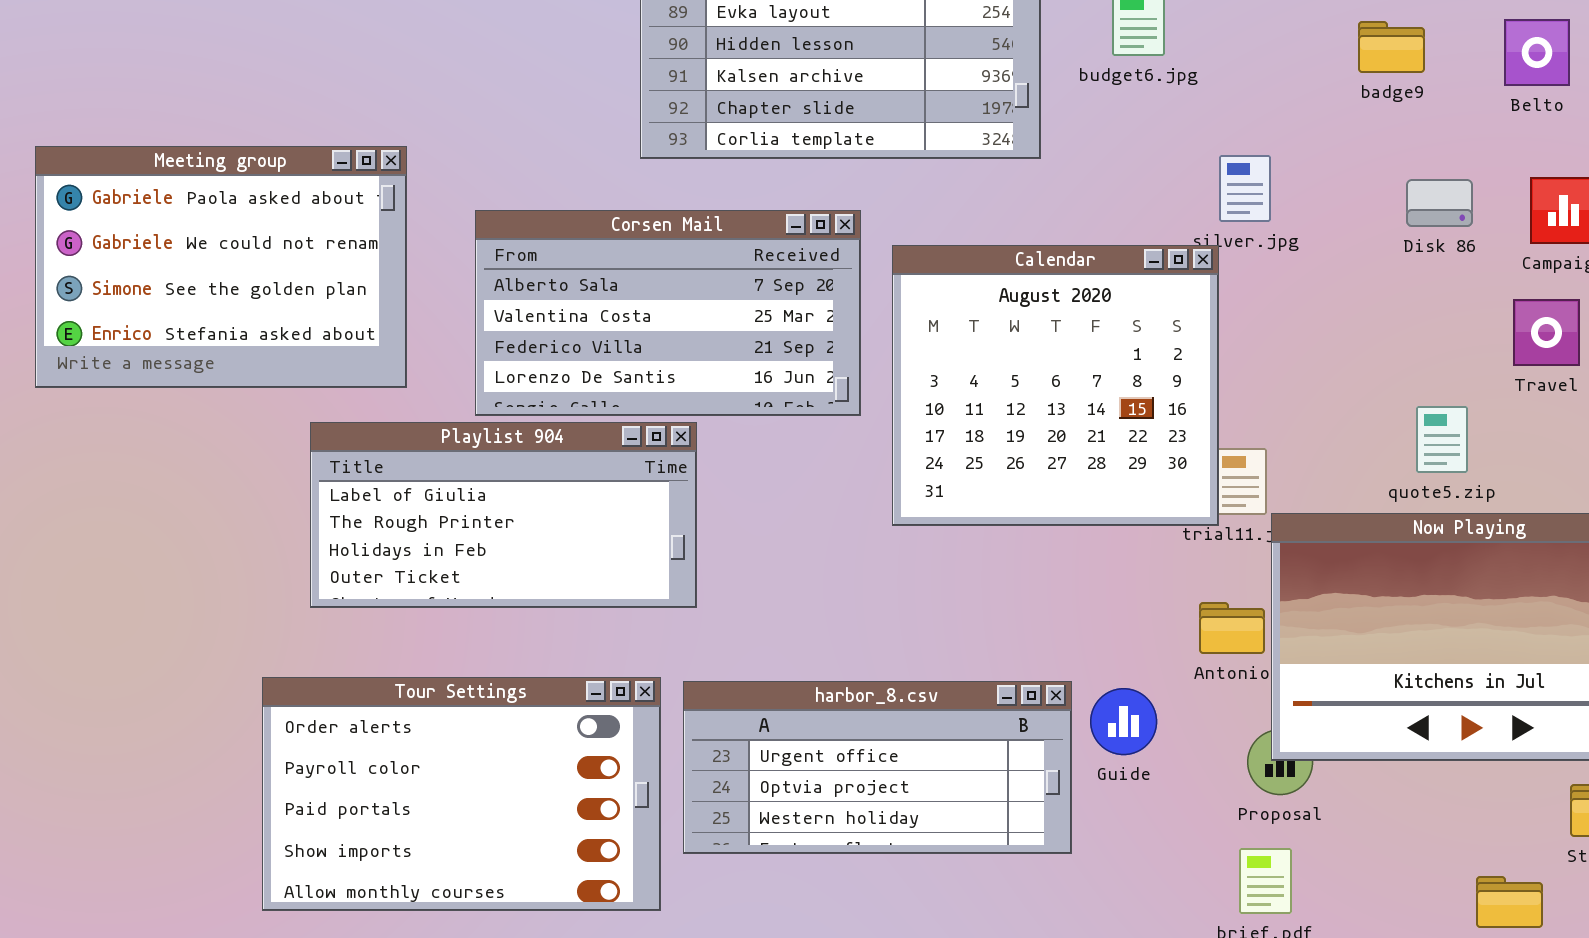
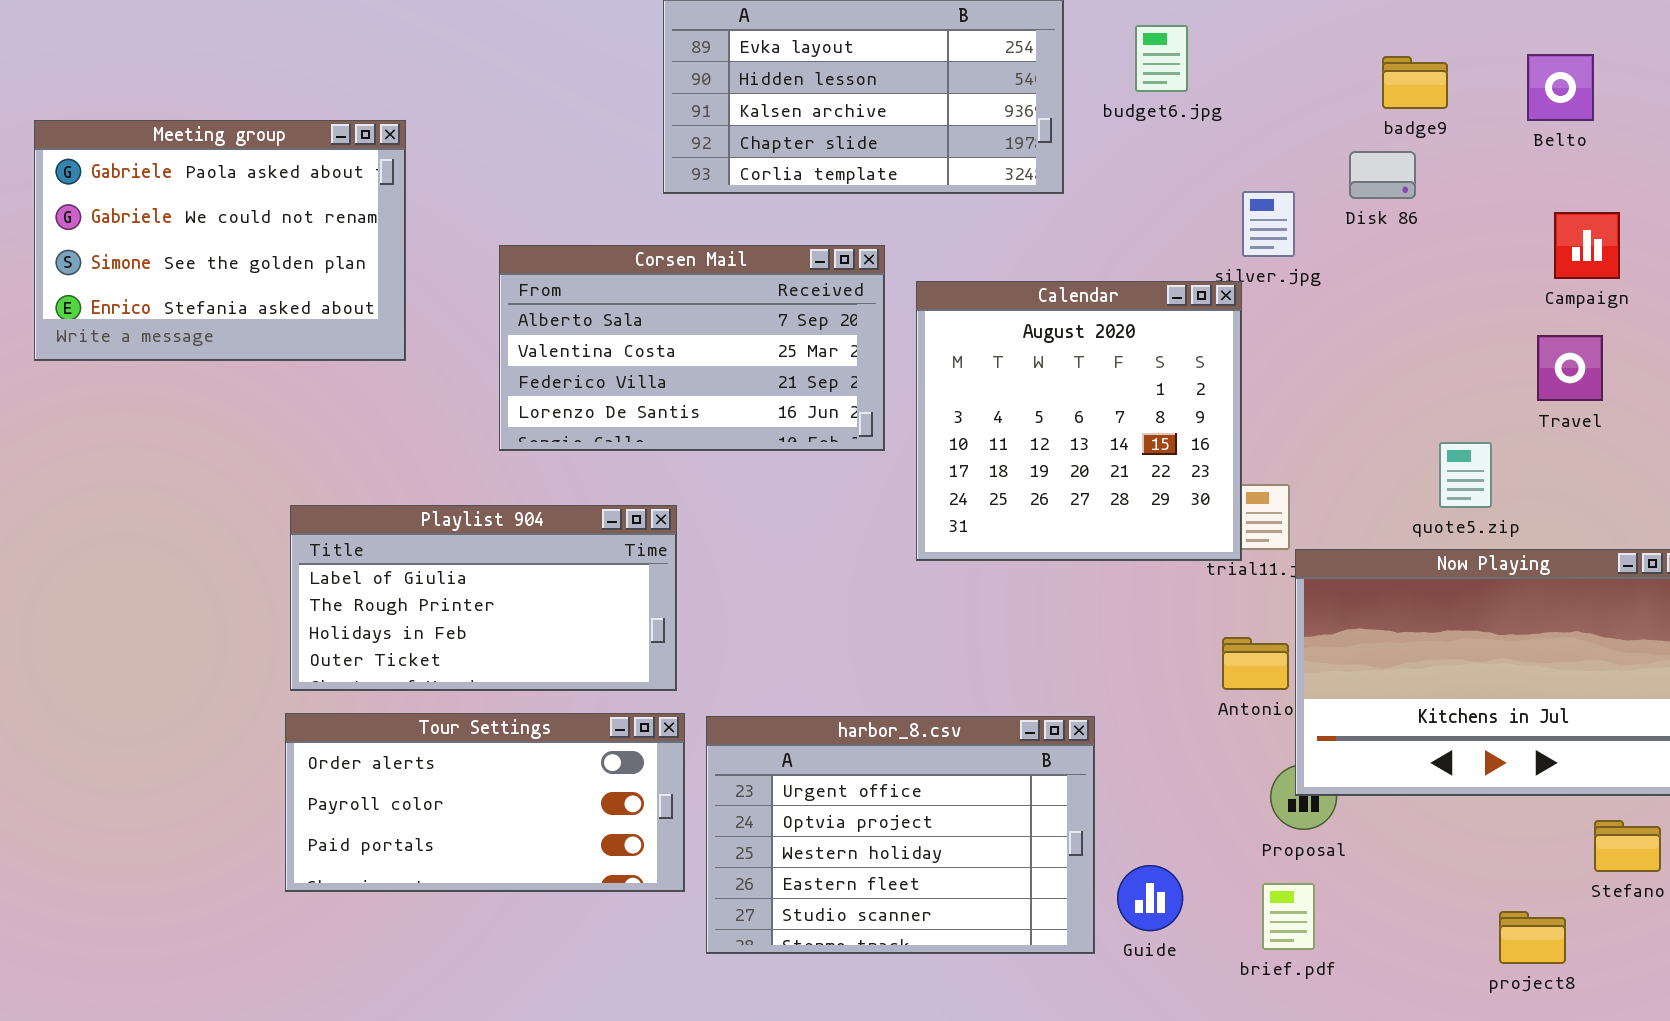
Meeting group: [35,146,407,388] -> [34,120,406,361], moved
Disk 86: [1406,179,1473,227] -> [1349,151,1416,199], moved
Playlist 904: [310,422,697,608] -> [290,505,677,691], moved
Tour Settings: [262,677,661,911] -> [285,713,685,892], resized
harbor_8.csv: [683,681,1072,854] -> [706,716,1095,954], resized
Guide: [1090,688,1157,755] -> [1117,865,1183,931], moved

